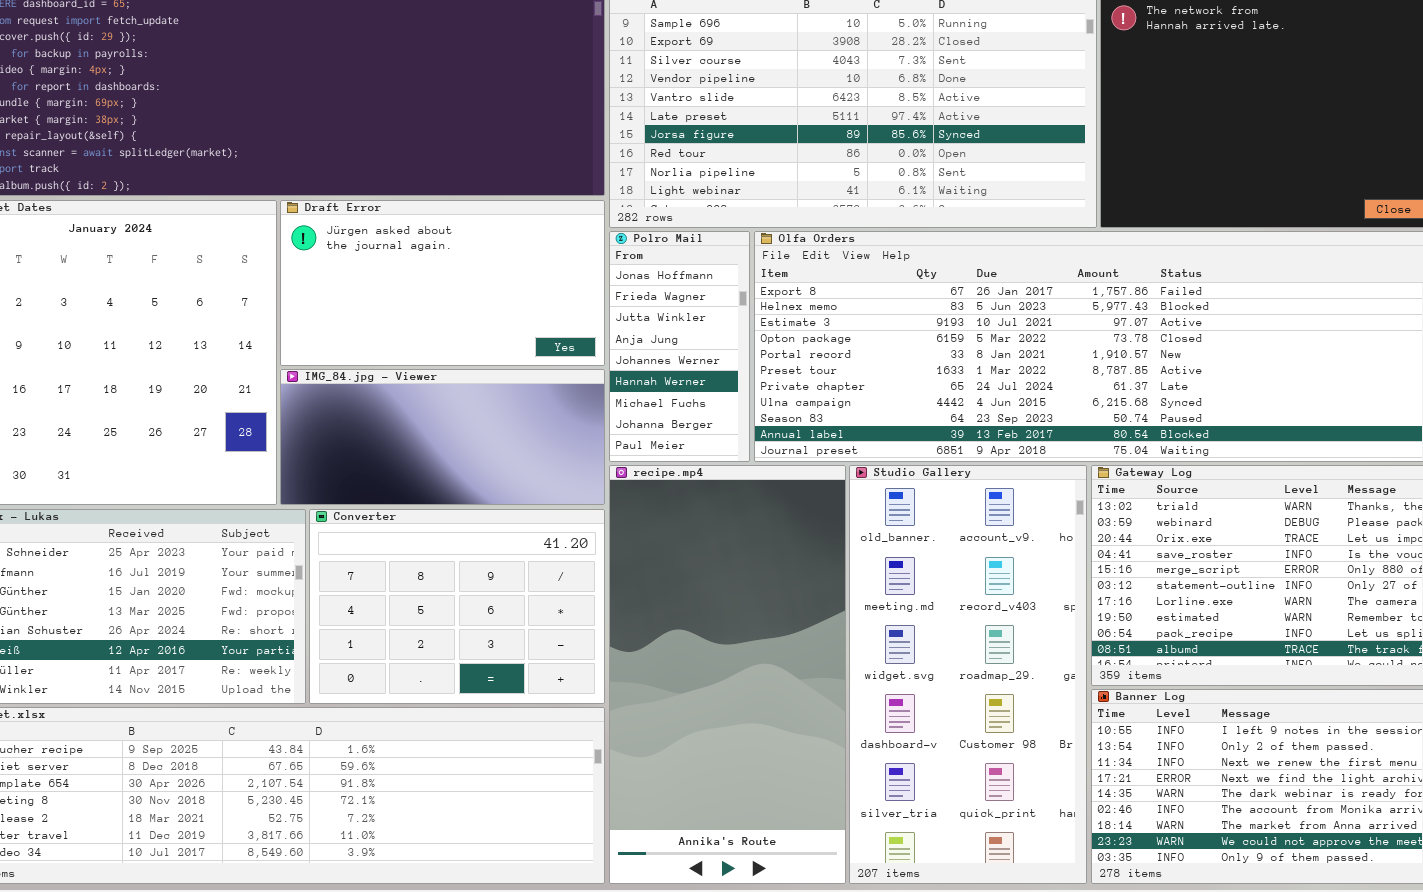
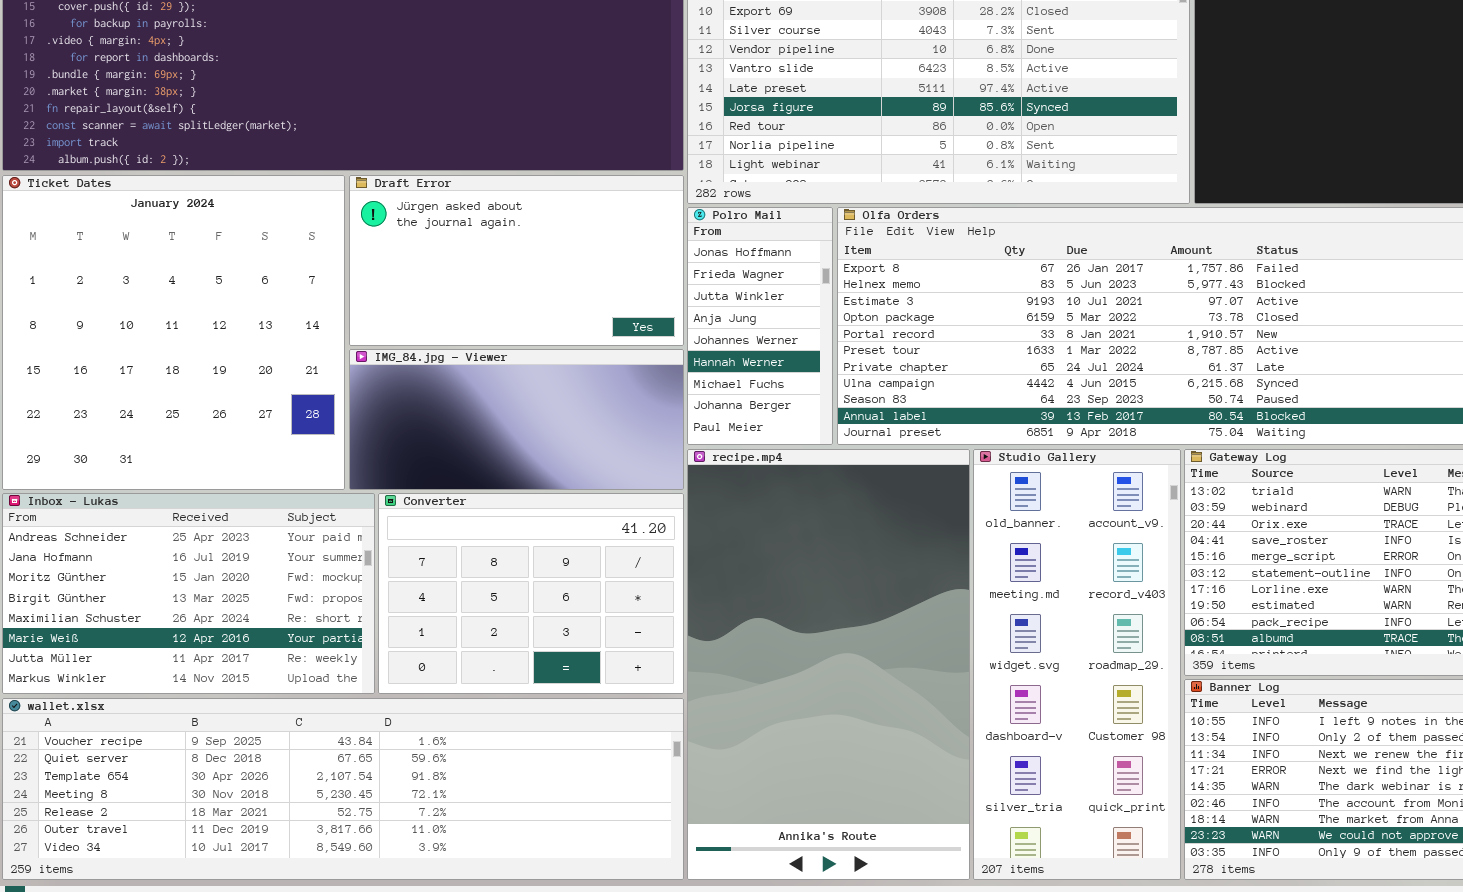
recipe.mp4: [609,465,846,884] -> [687,449,970,880], resized
Studio Gallery: [849,465,1087,884] -> [973,449,1181,880], resized

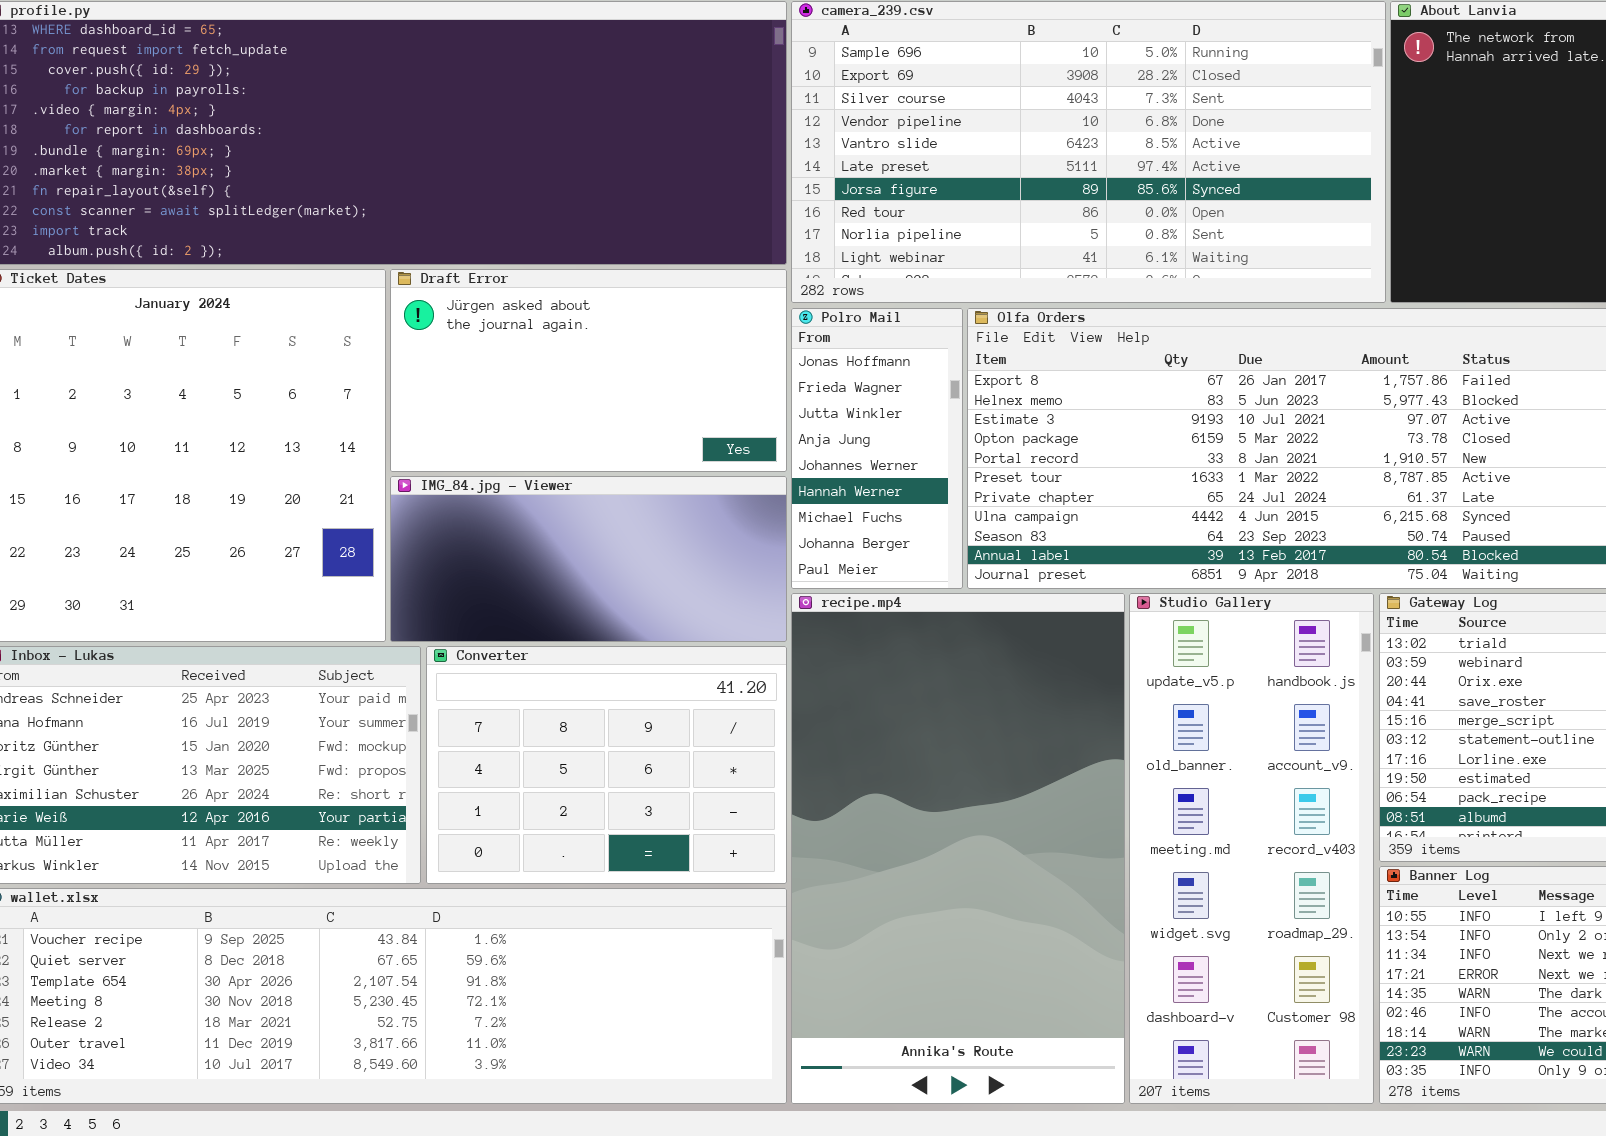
Studio Gallery: [973,449,1181,880] -> [1129,593,1374,1104], scrolled up 1 row

